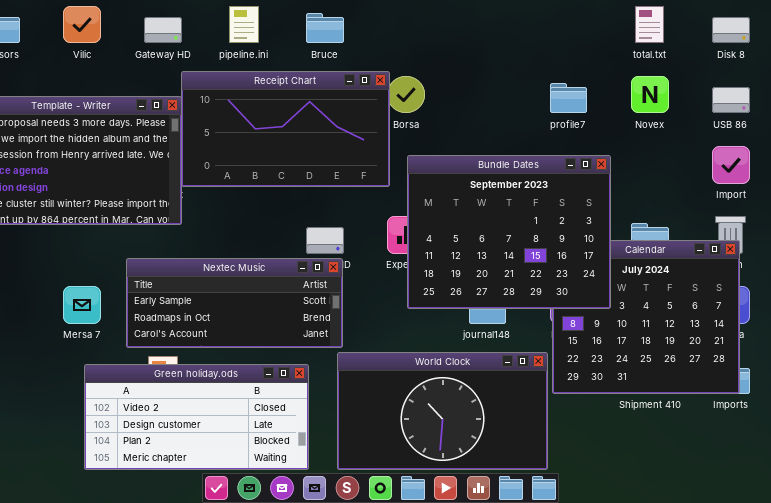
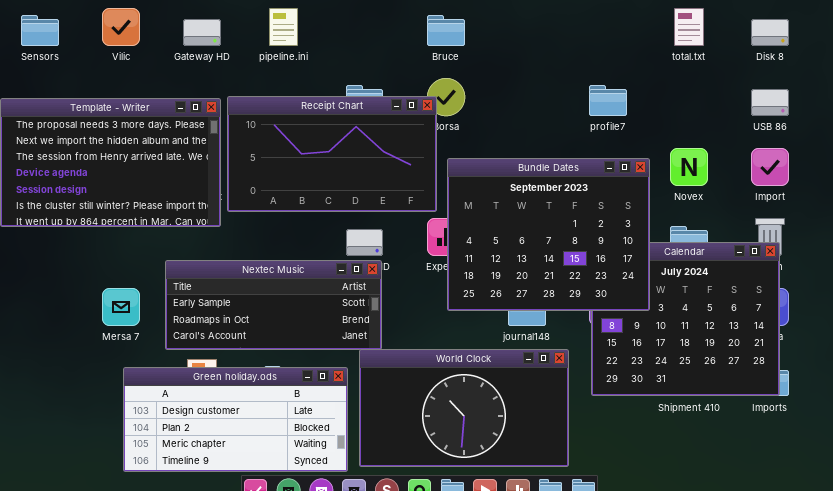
Bruce: [306,13,344,43] -> [427,15,465,46], moved
Receipt Chart: [181,71,390,187] -> [227,96,437,212], moved
Novex: [631,76,669,113] -> [670,148,708,186], moved
World Clock: [337,352,548,470] -> [359,349,569,467], moved
Green holiday.ods: [84,364,309,470] -> [123,367,348,472], scrolled down 1 row

